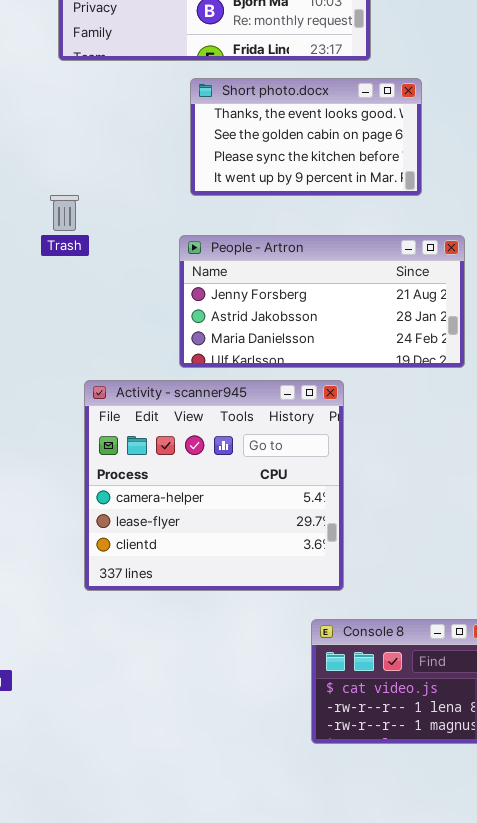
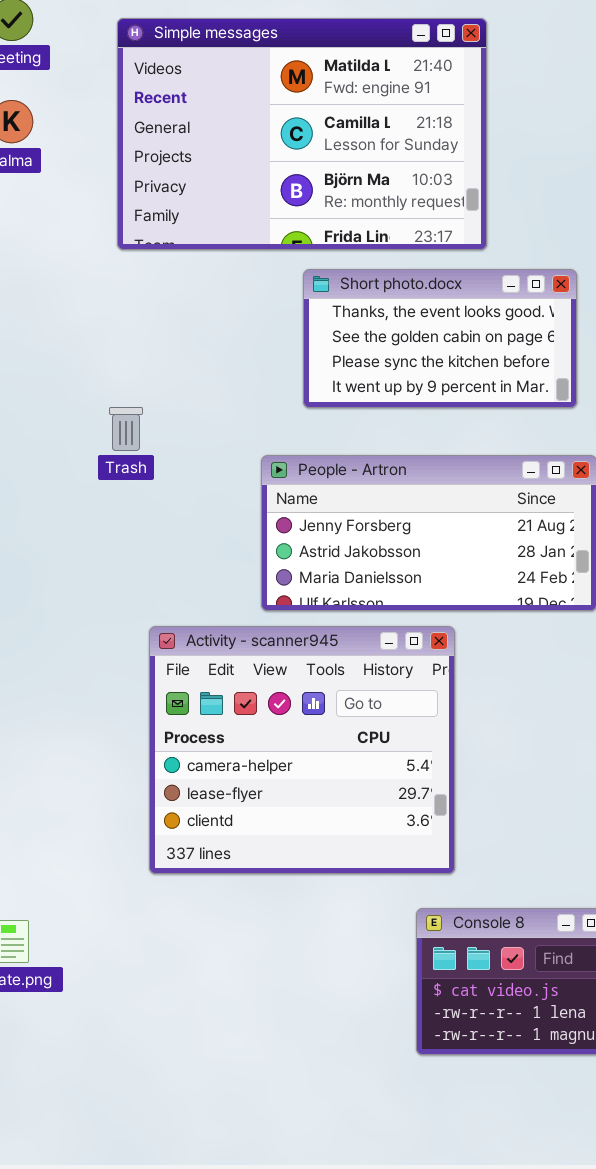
Short photo.docx: [190,78,422,196] -> [303,269,577,408], moved

